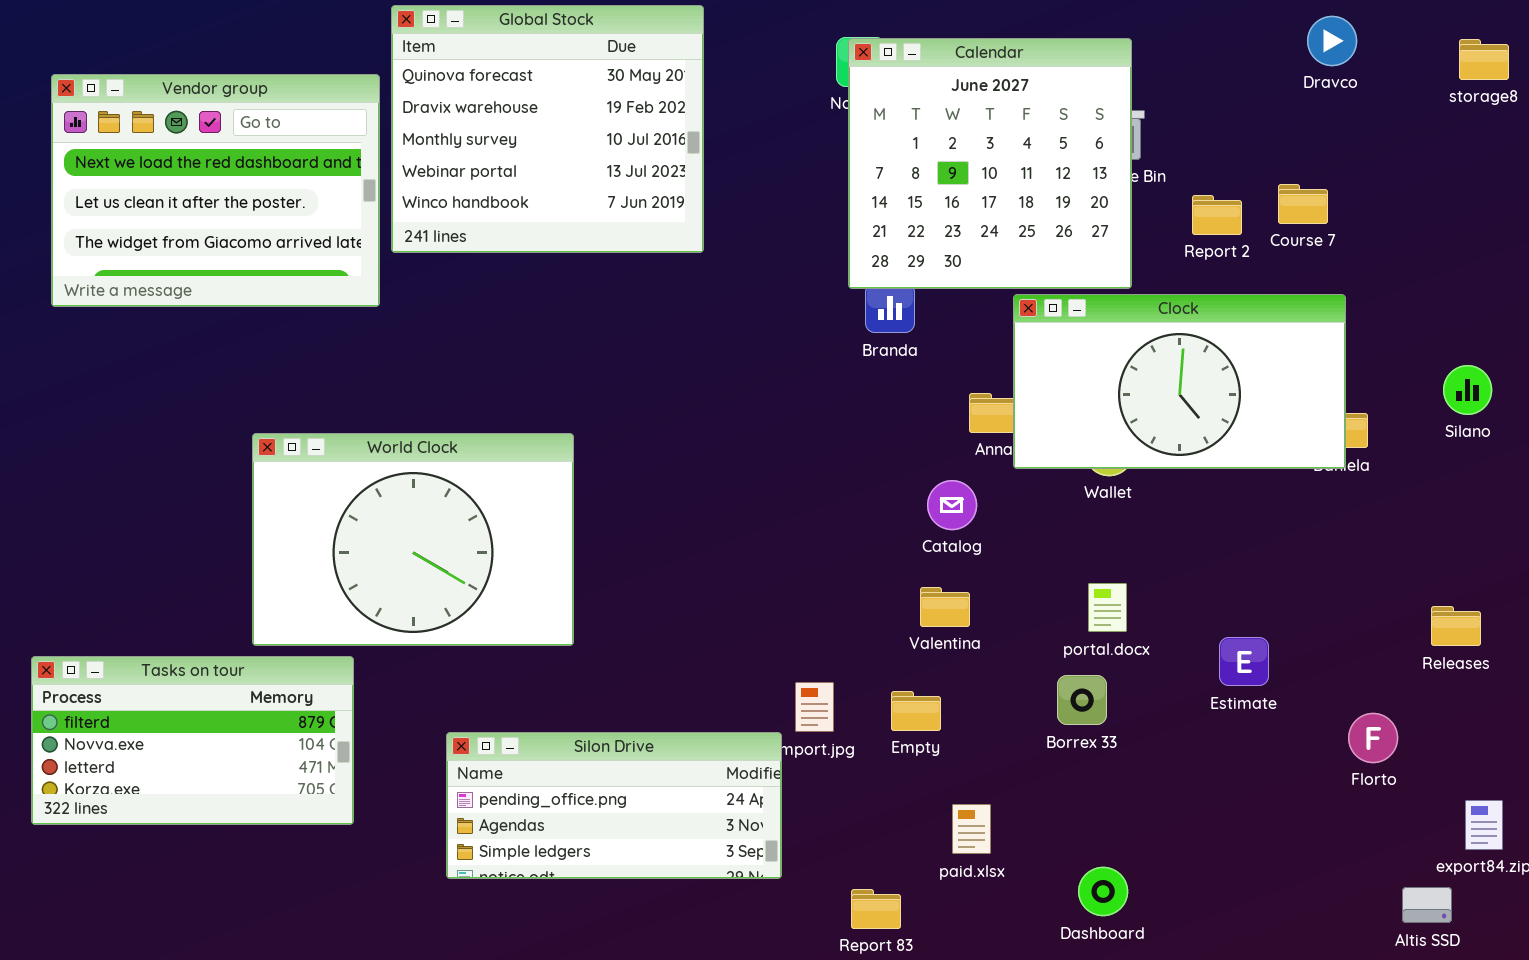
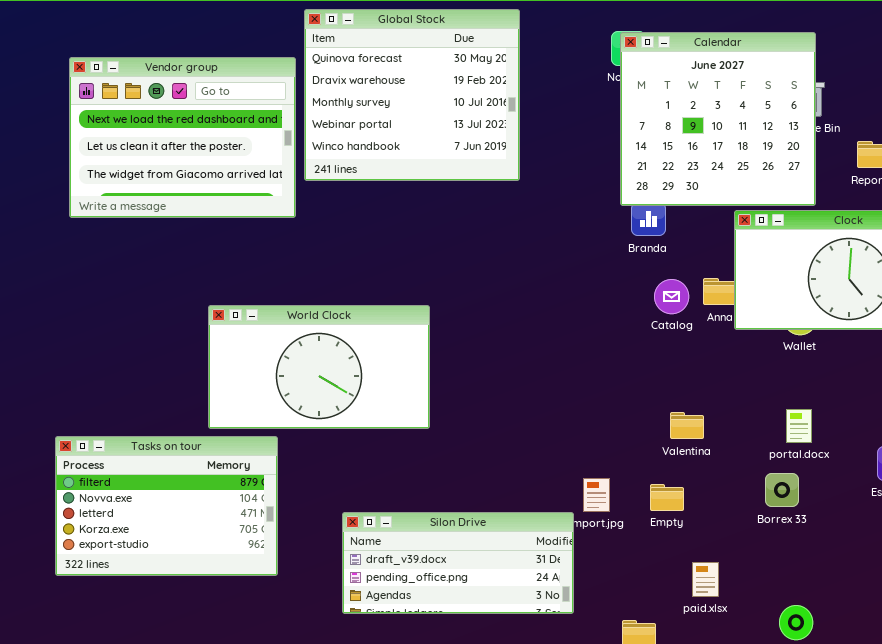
World Clock: [252,433,574,646] -> [208,305,430,429], resized
Catalog: [927,480,977,530] -> [654,279,689,314], moved
Tasks on tour: [31,656,354,825] -> [55,436,278,576], resized
Silon Drive: [446,732,782,879] -> [342,512,574,614], scrolled up 1 row

